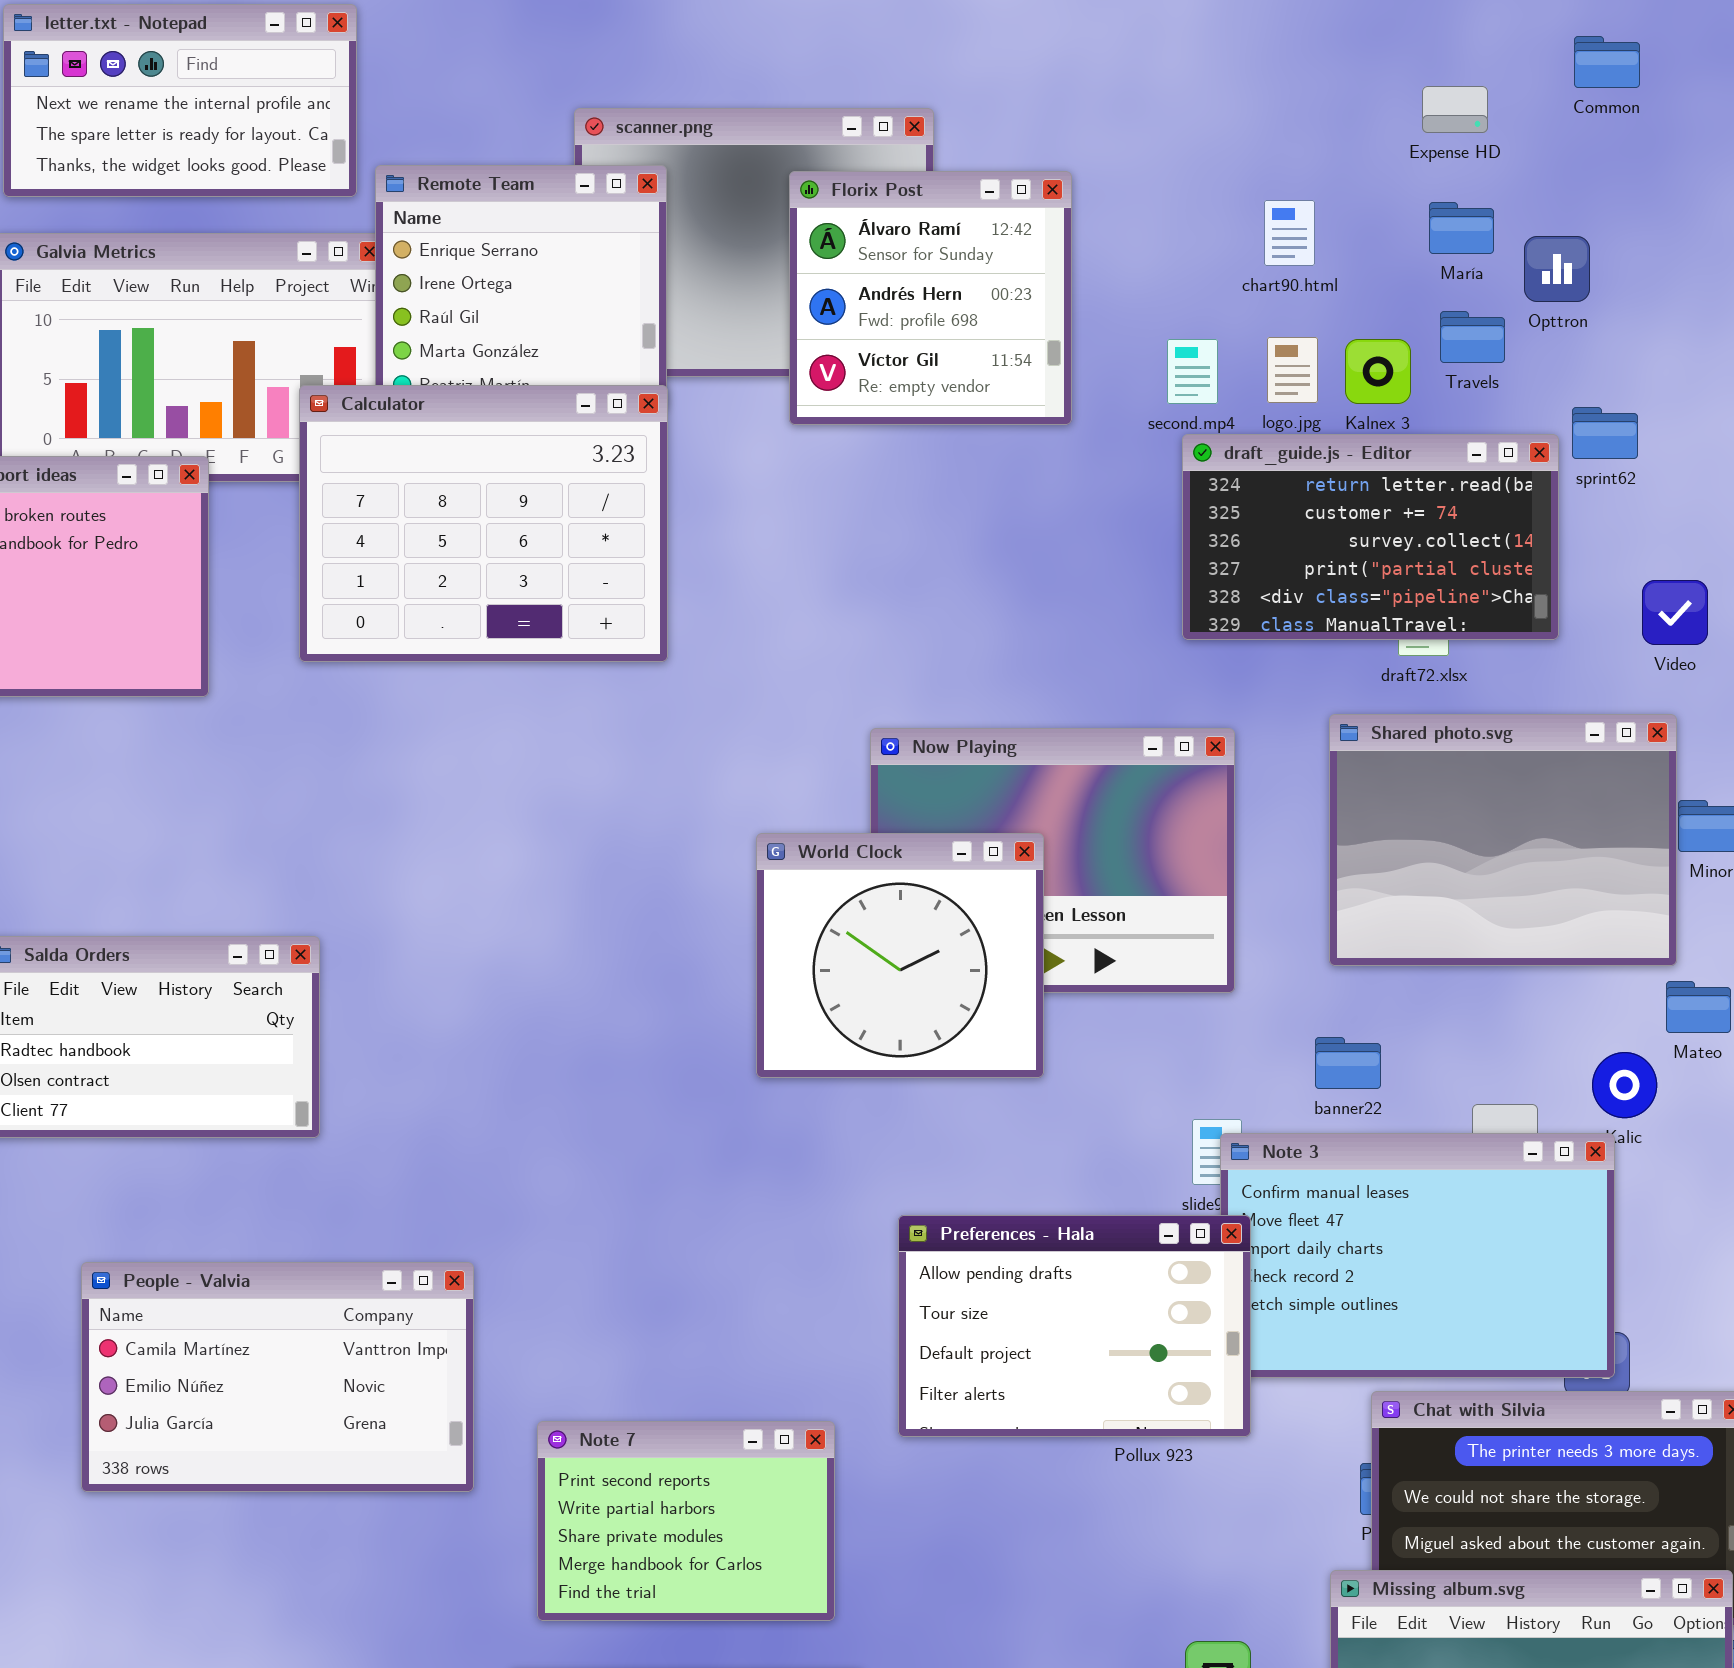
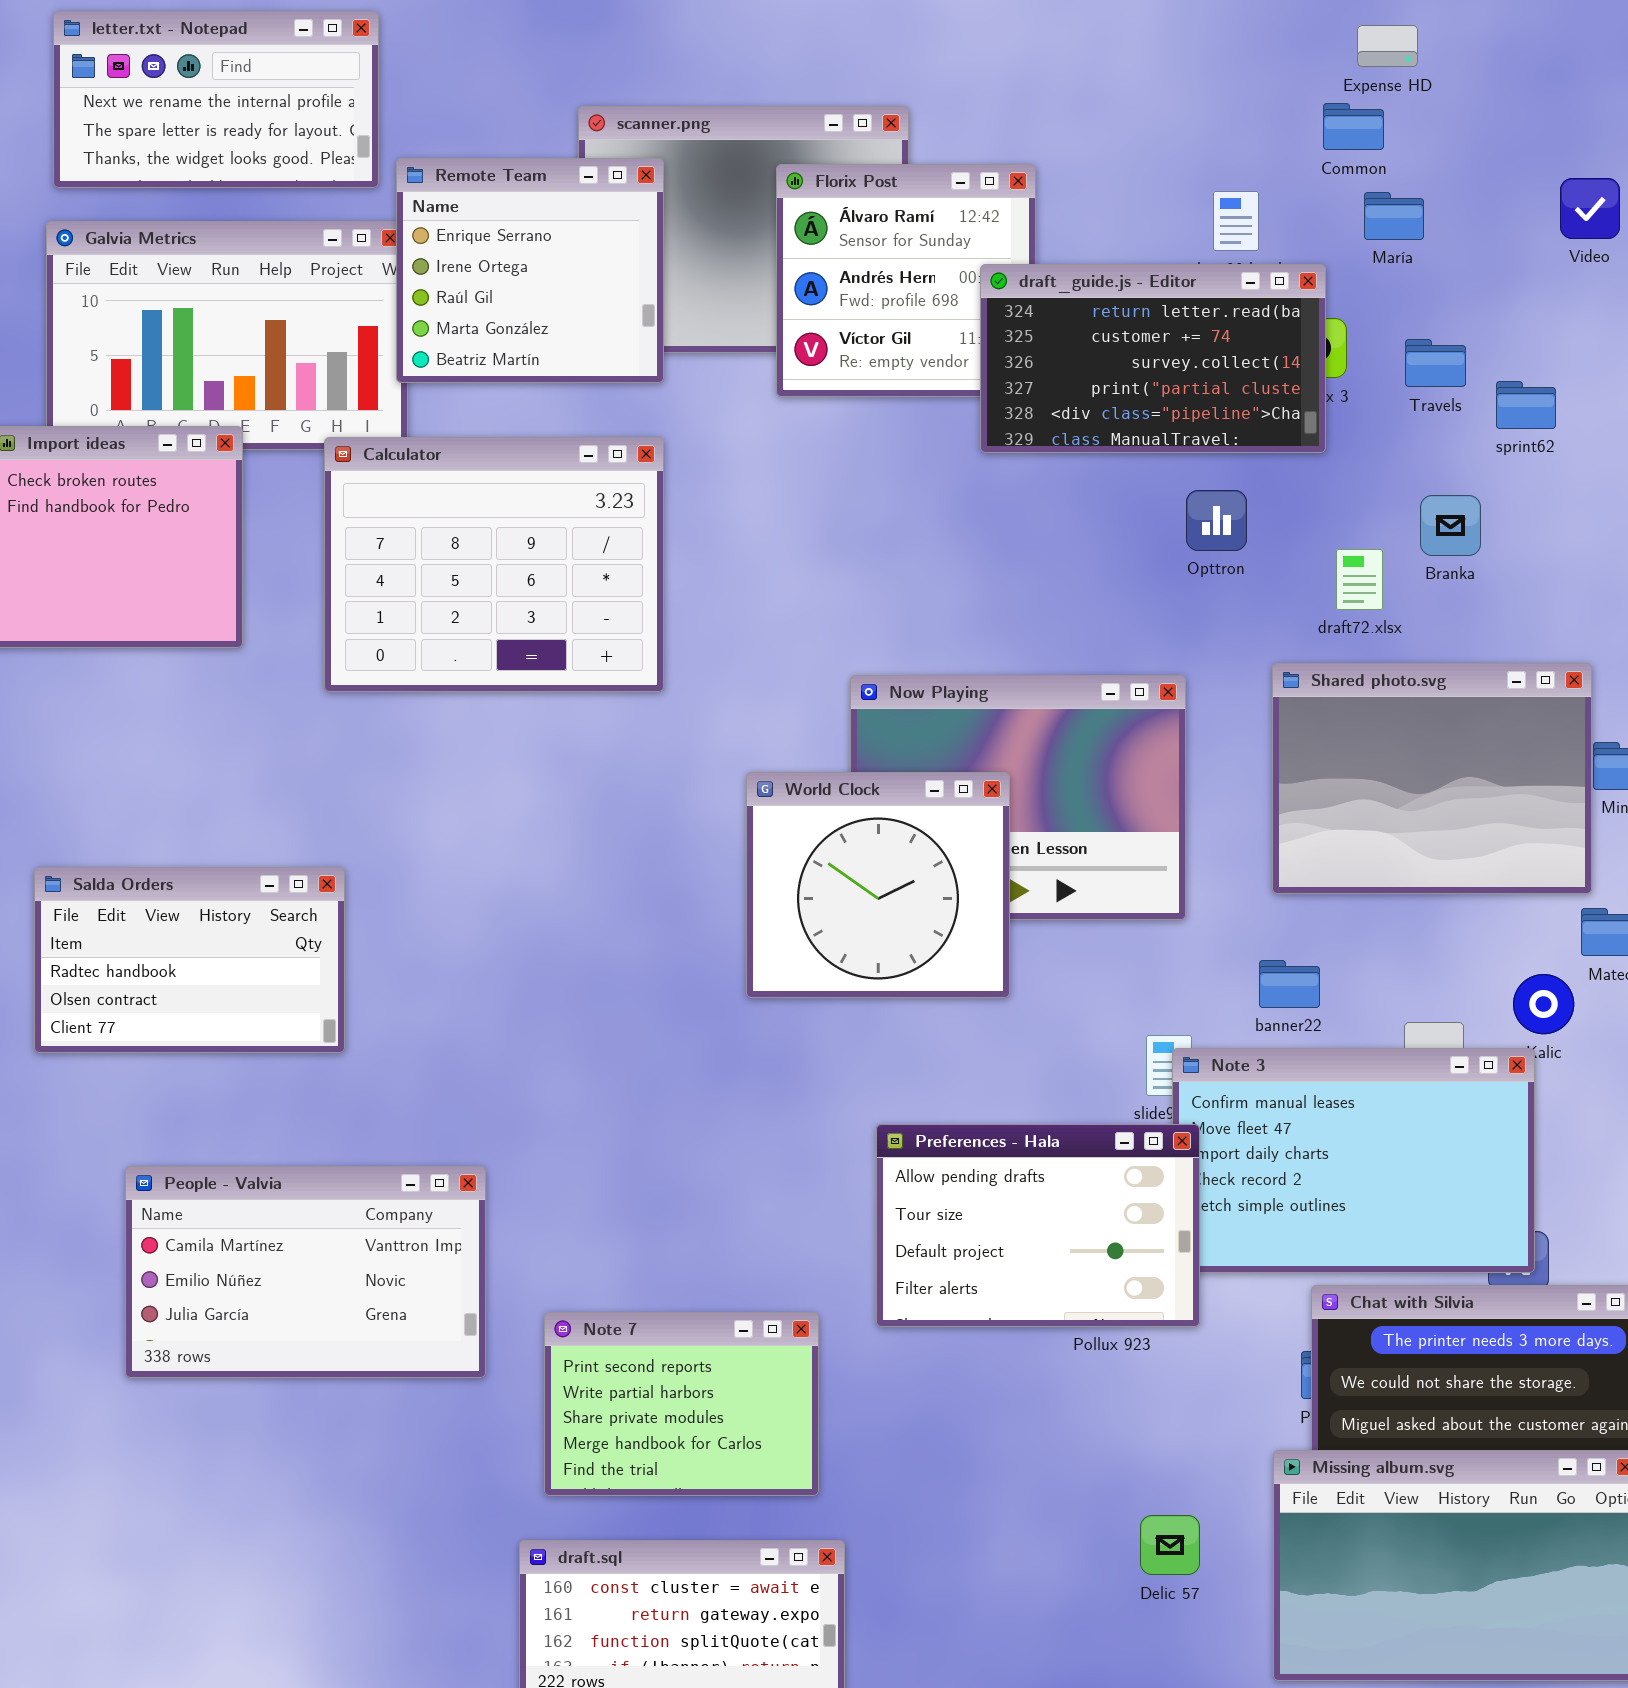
Common: [1574,36,1640,88] -> [1323,103,1384,150], moved
Expense HD: [1422,86,1488,133] -> [1357,25,1418,67], moved
Opttron: [1524,236,1590,302] -> [1186,490,1247,551], moved
Travels: [1440,311,1505,363] -> [1405,339,1466,387], moved
Calculator: [299,385,668,662] -> [324,437,664,692], moved
draft_guide.js - Editor: [1182,434,1559,640] -> [980,264,1326,453], moved
Video: [1642,580,1708,645] -> [1560,178,1620,239], moved

